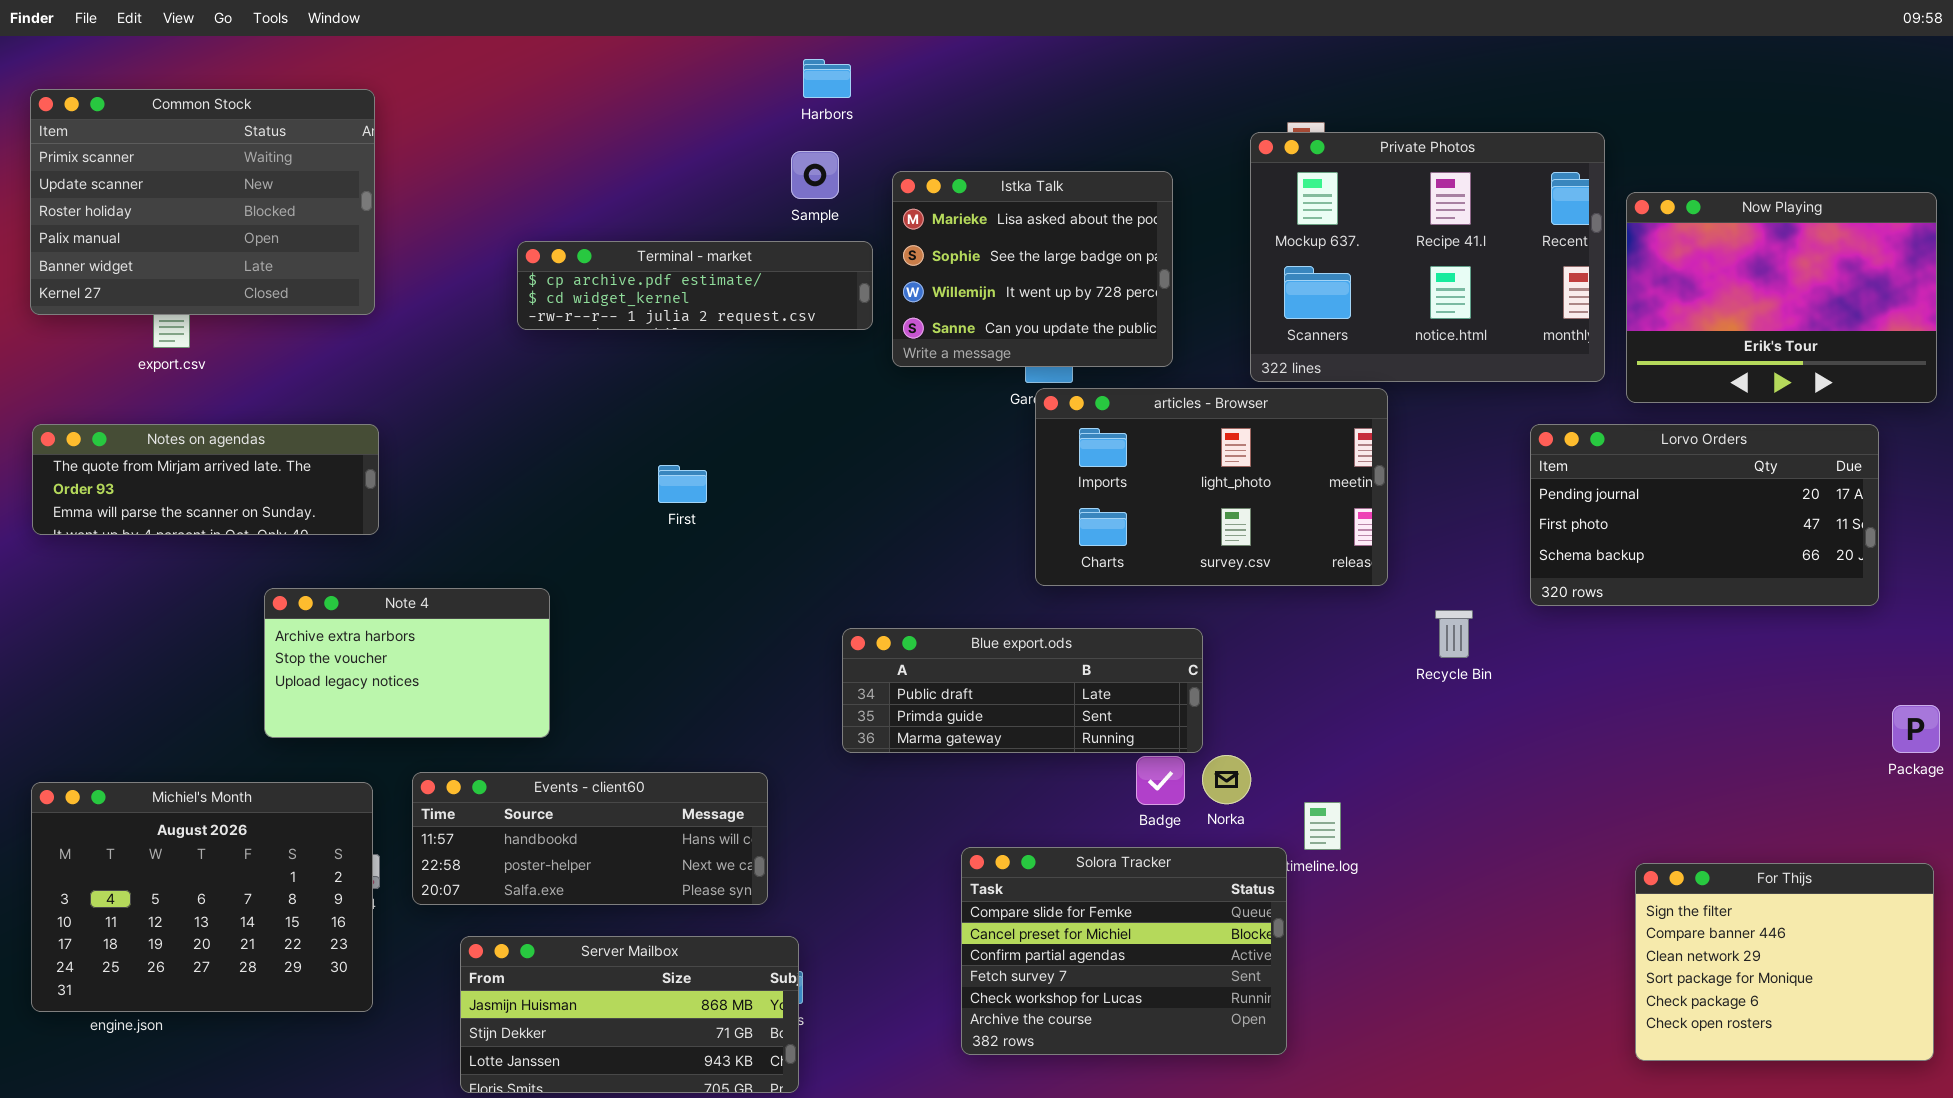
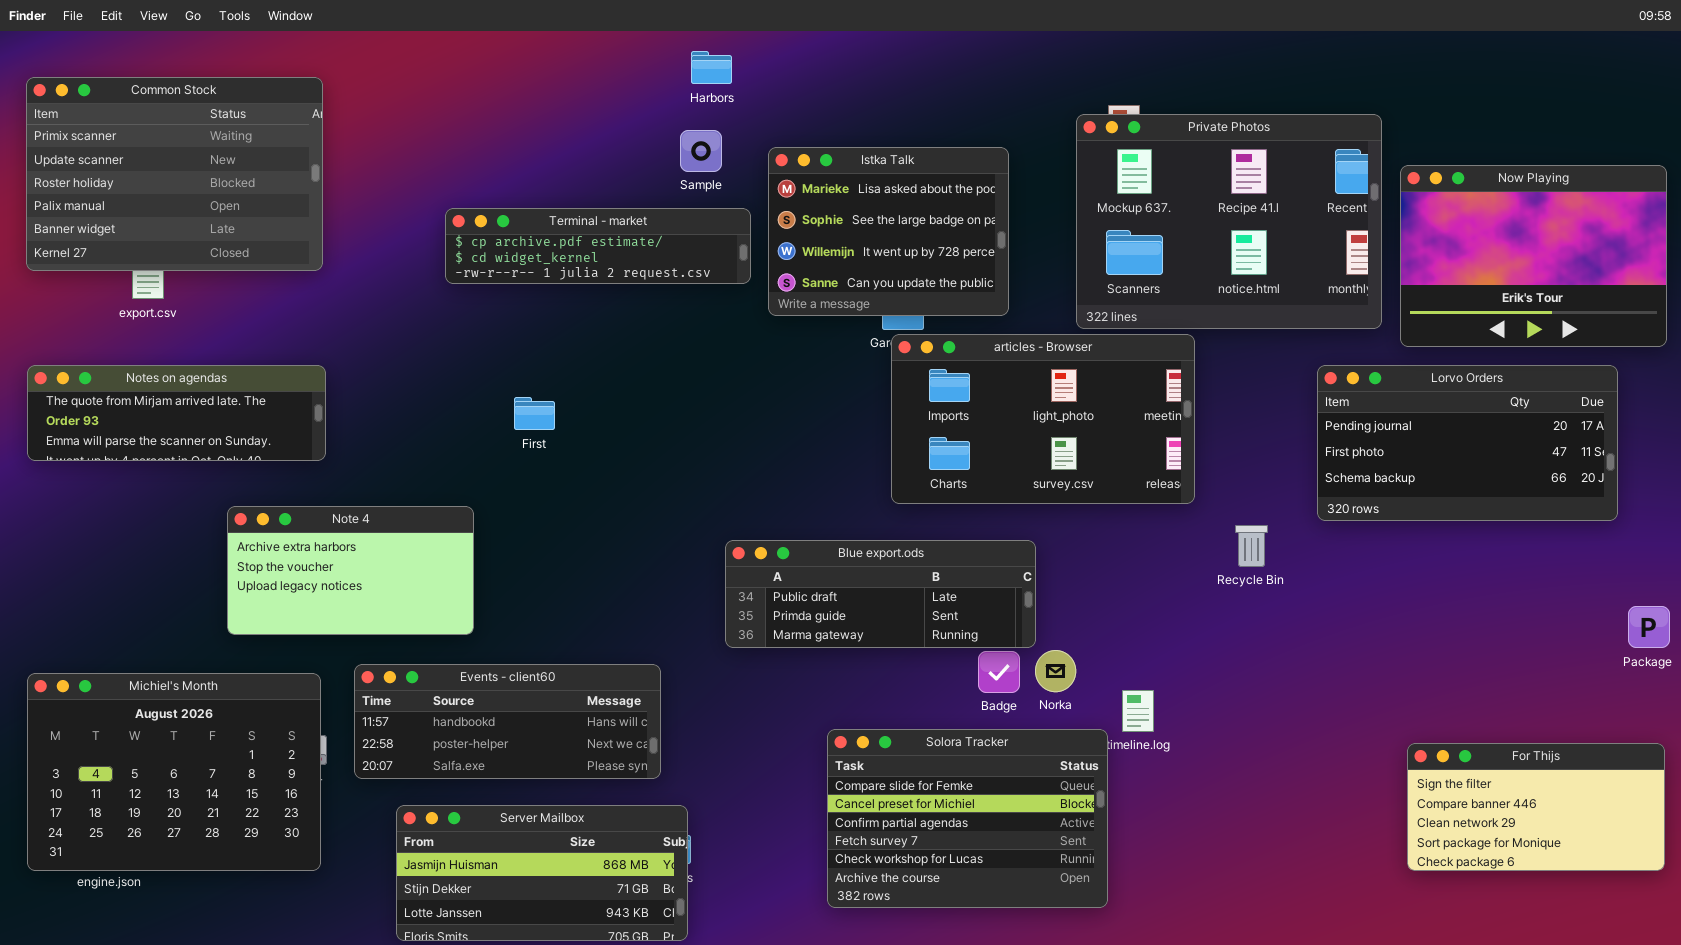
First: [658,465,707,503] -> [514,397,555,430], moved
For Thijs: [1635,863,1934,1061] -> [1407,743,1665,871], resized

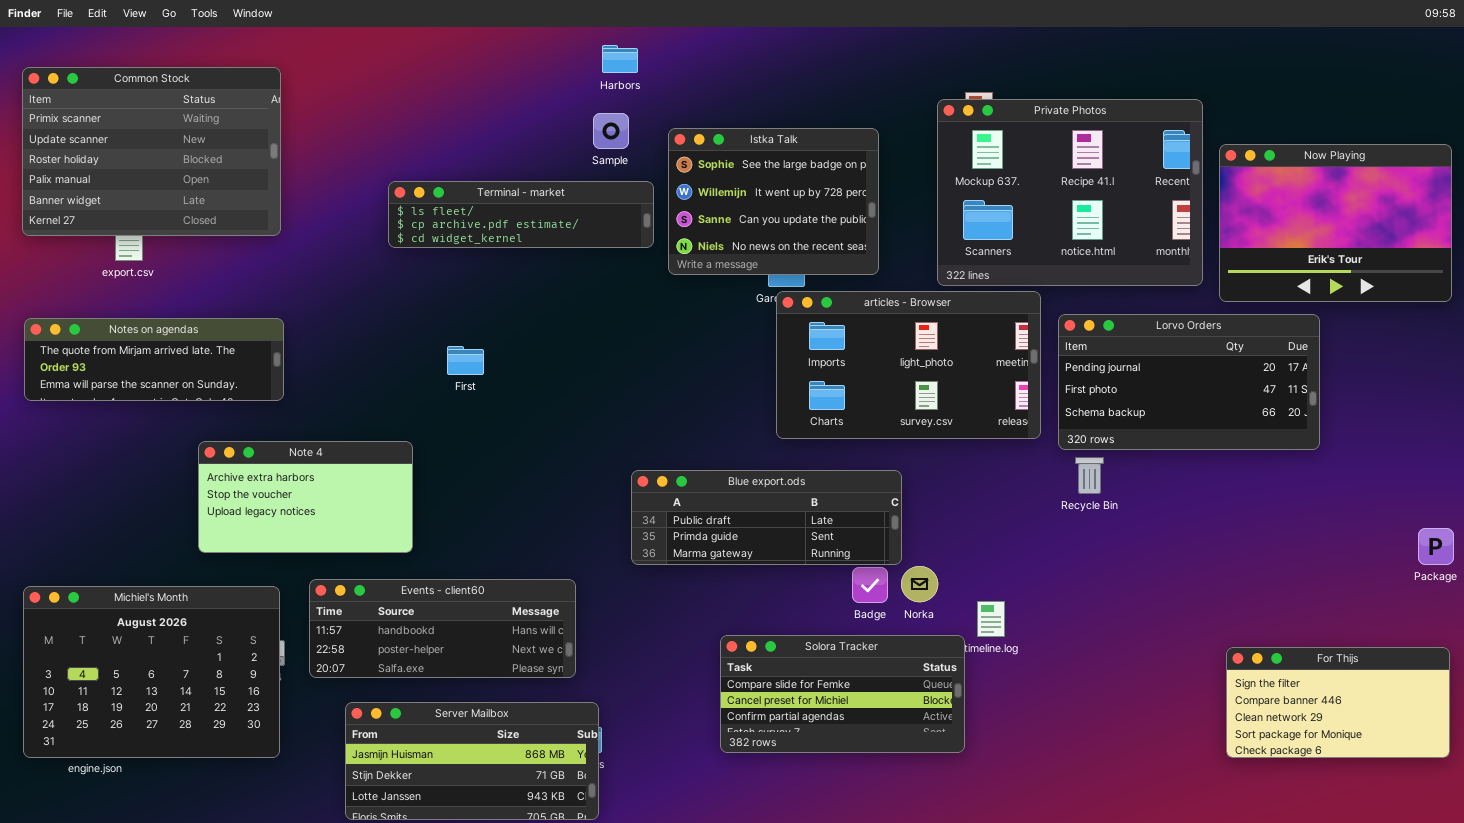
Istka Talk: [768,147,1009,316] -> [668,128,879,275], scrolled down 1 row
Terminal - market: [445,208,751,284] -> [388,181,654,248], scrolled up 1 row
Lorvo Orders: [1317,365,1618,521] -> [1058,314,1320,450], moved
Solora Tracker: [827,729,1108,908] -> [720,635,965,753], resized

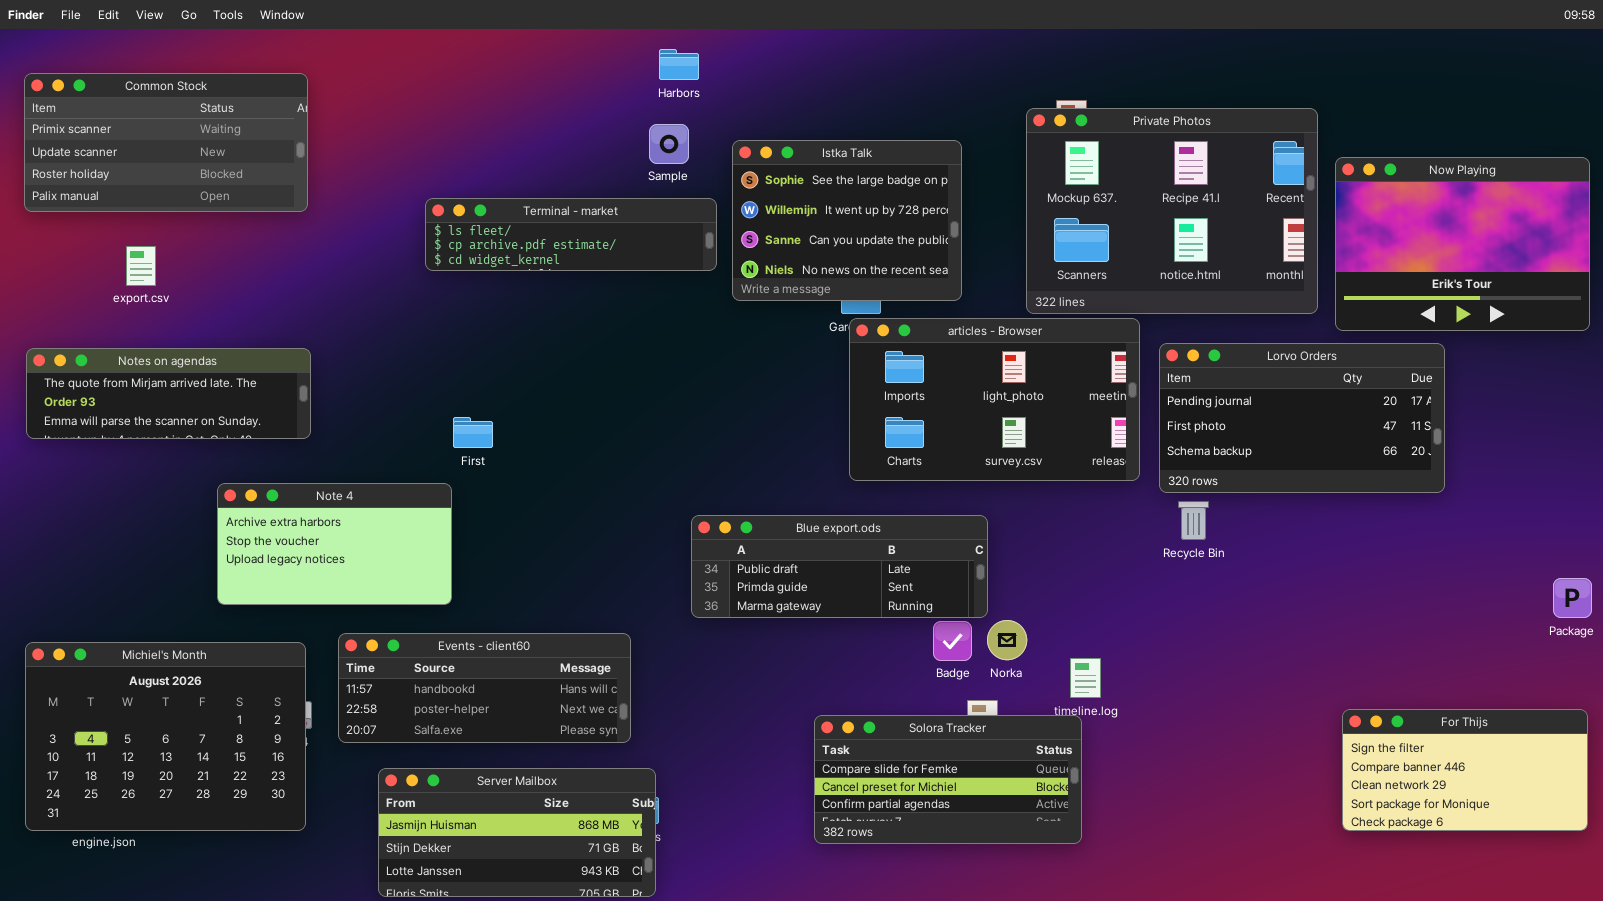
Common Stock: [22,67,281,236] -> [24,73,308,212], resized
First: [447,346,484,375] -> [453,417,493,448], moved
Solora Tracker: [720,635,965,753] -> [814,715,1082,844], moved

